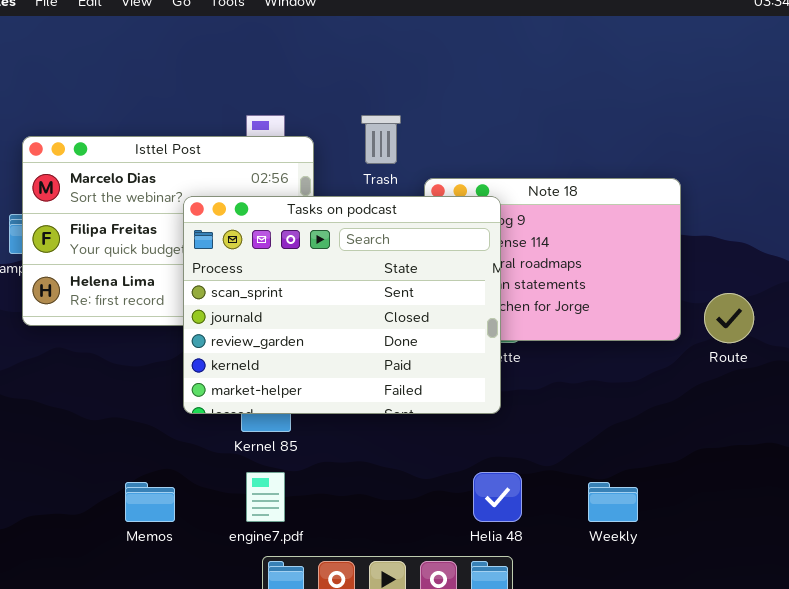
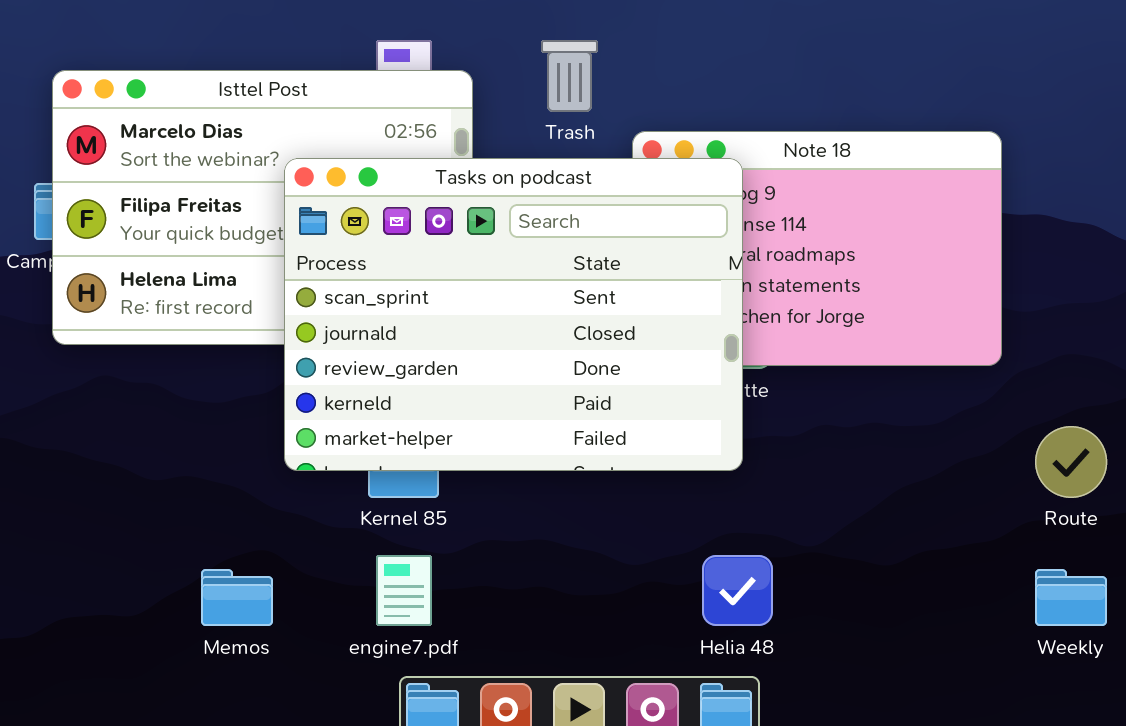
Route: [704,293,754,343] -> [1035,426,1107,498], moved
Weekly: [588,482,638,522] -> [1035,569,1107,626], moved

